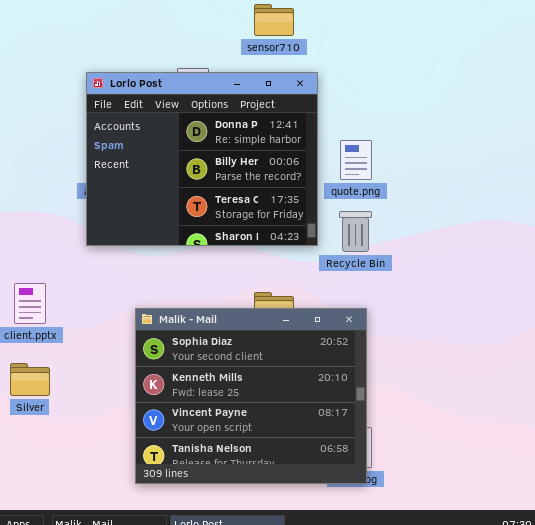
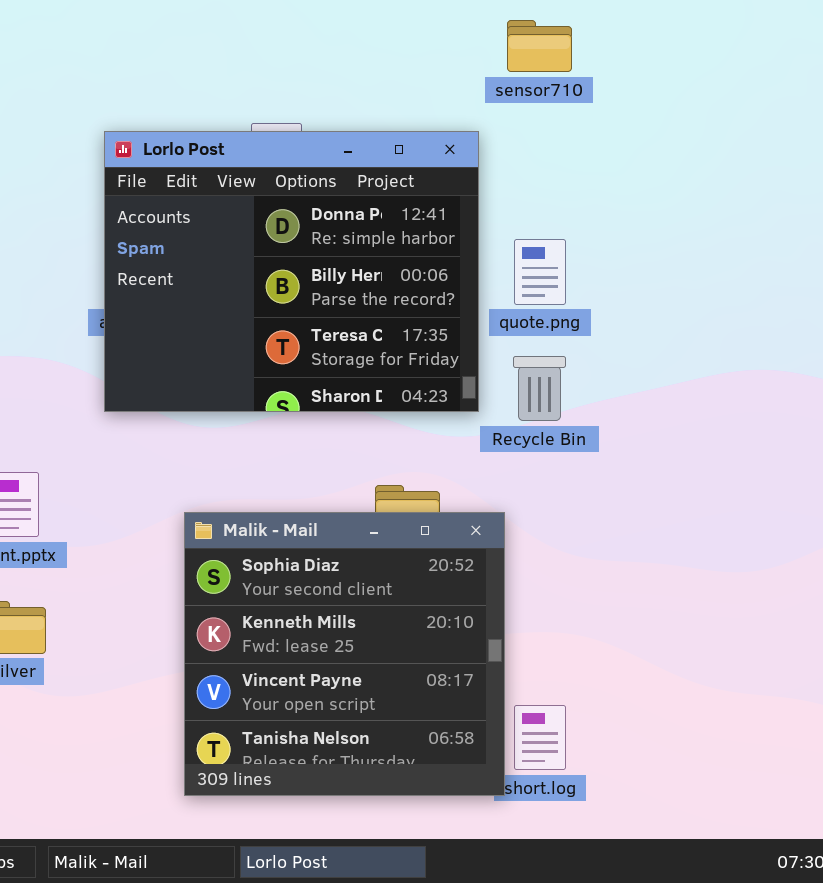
sensor710: [254,4,294,36] -> [507,20,572,72], moved
Malik - Mail: [135,308,367,484] -> [184,512,505,796], resized

